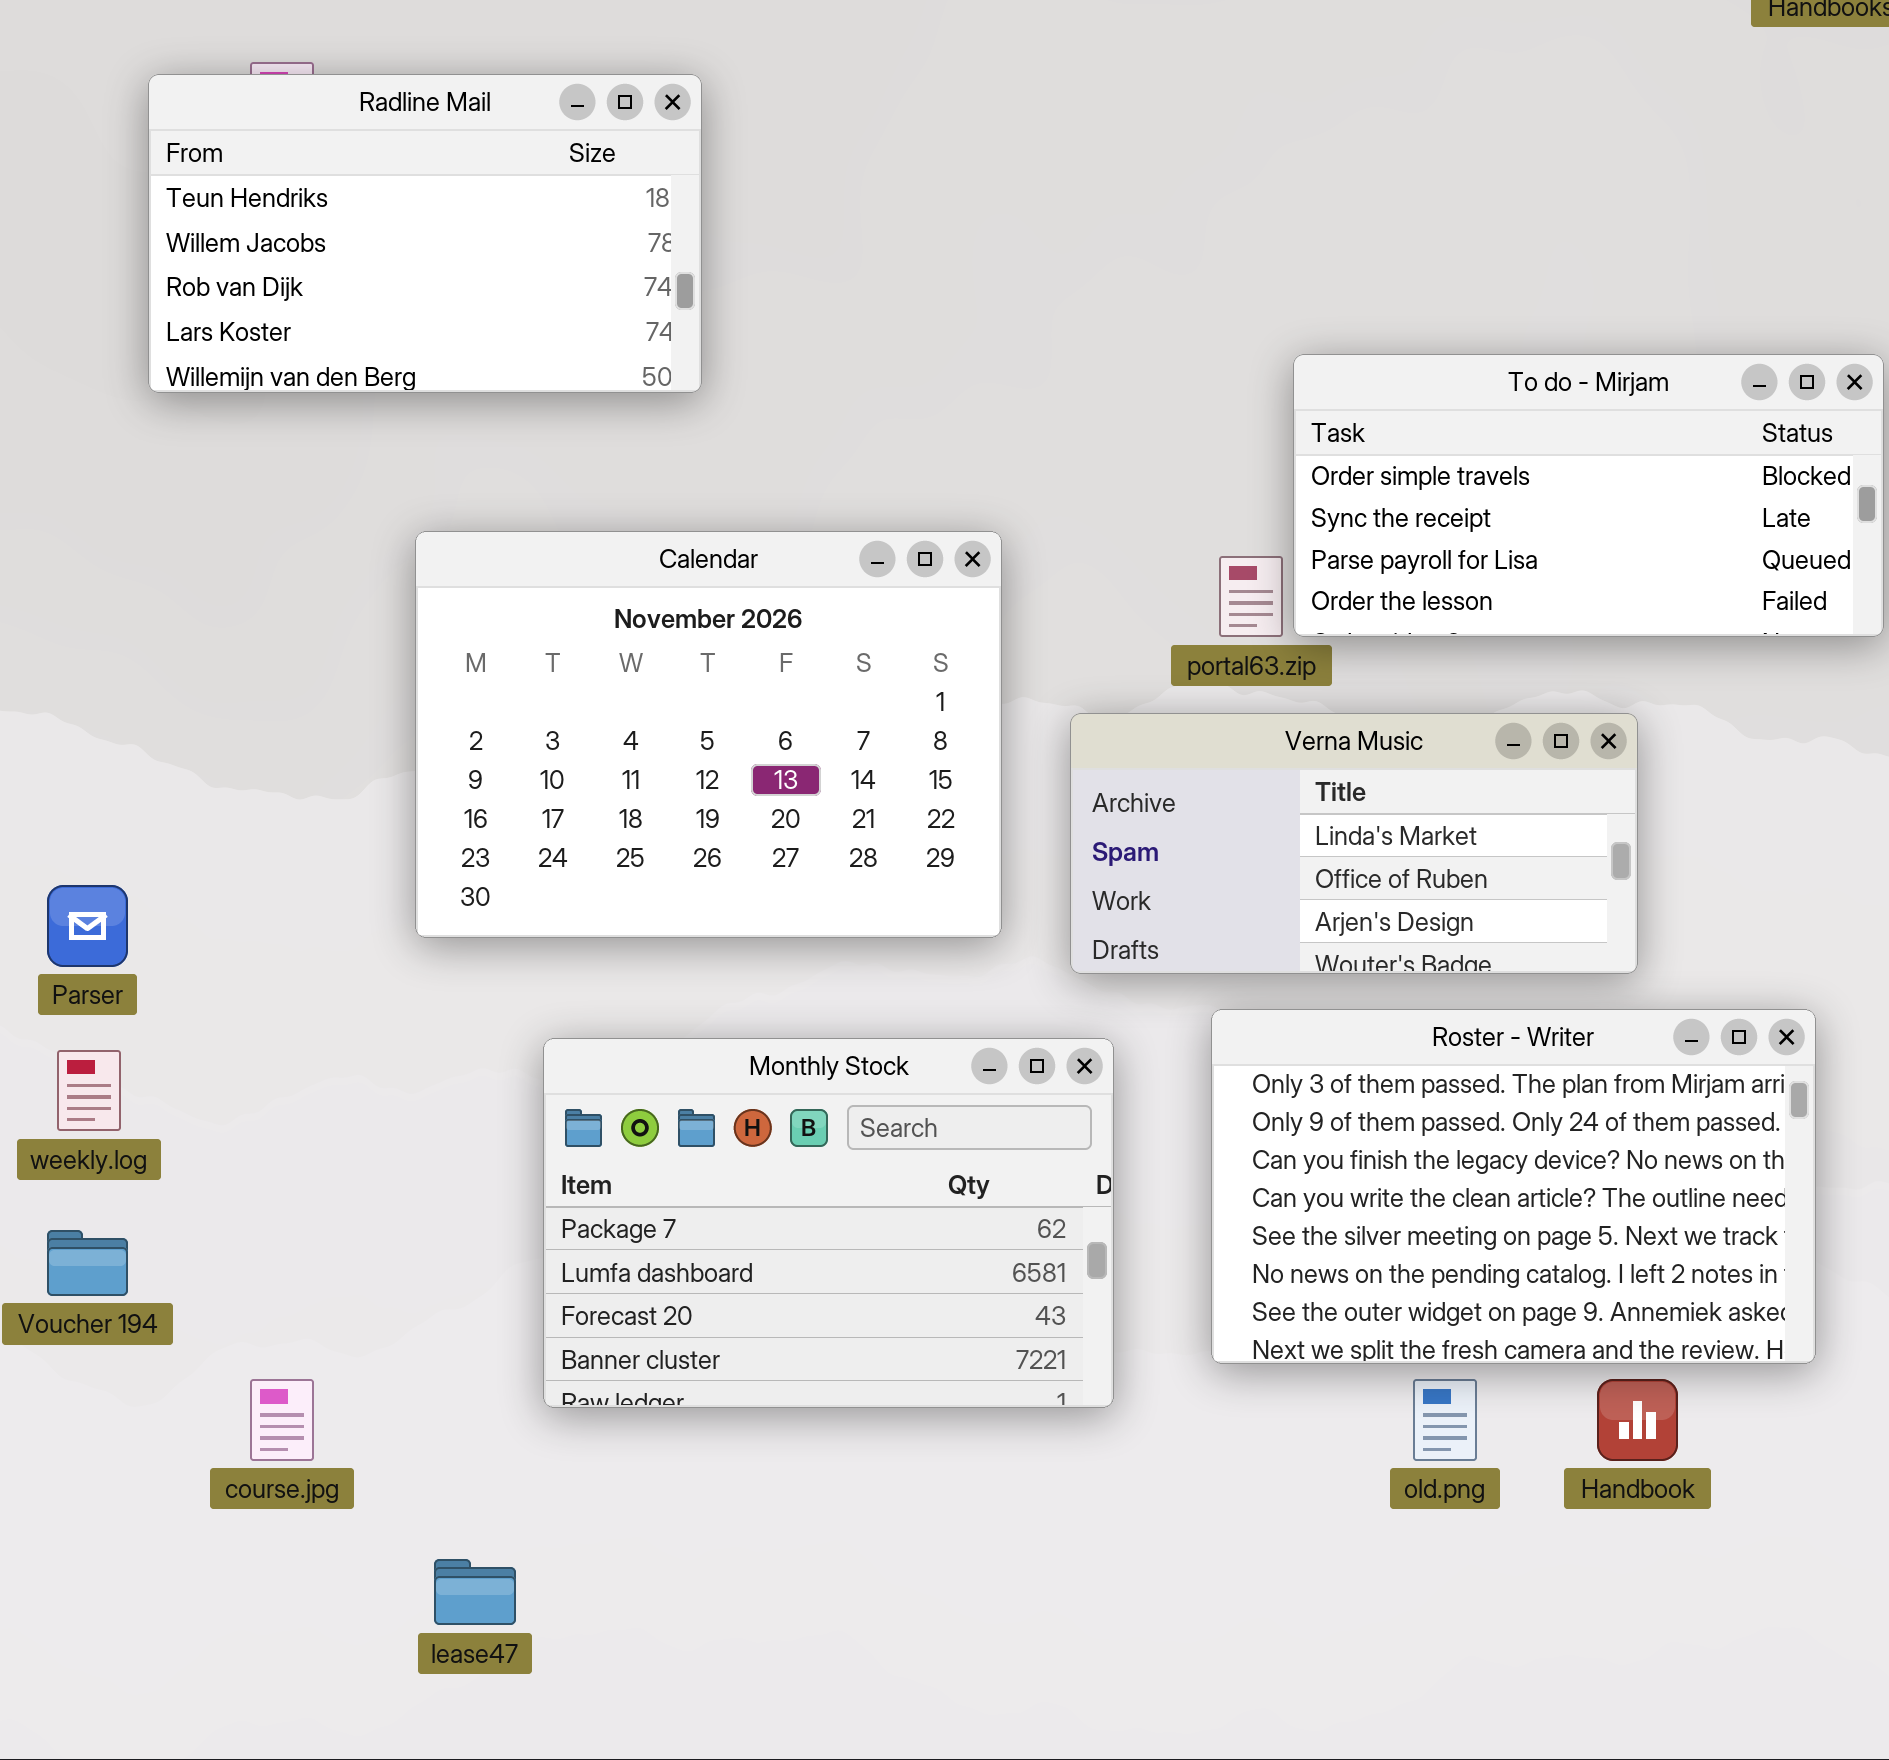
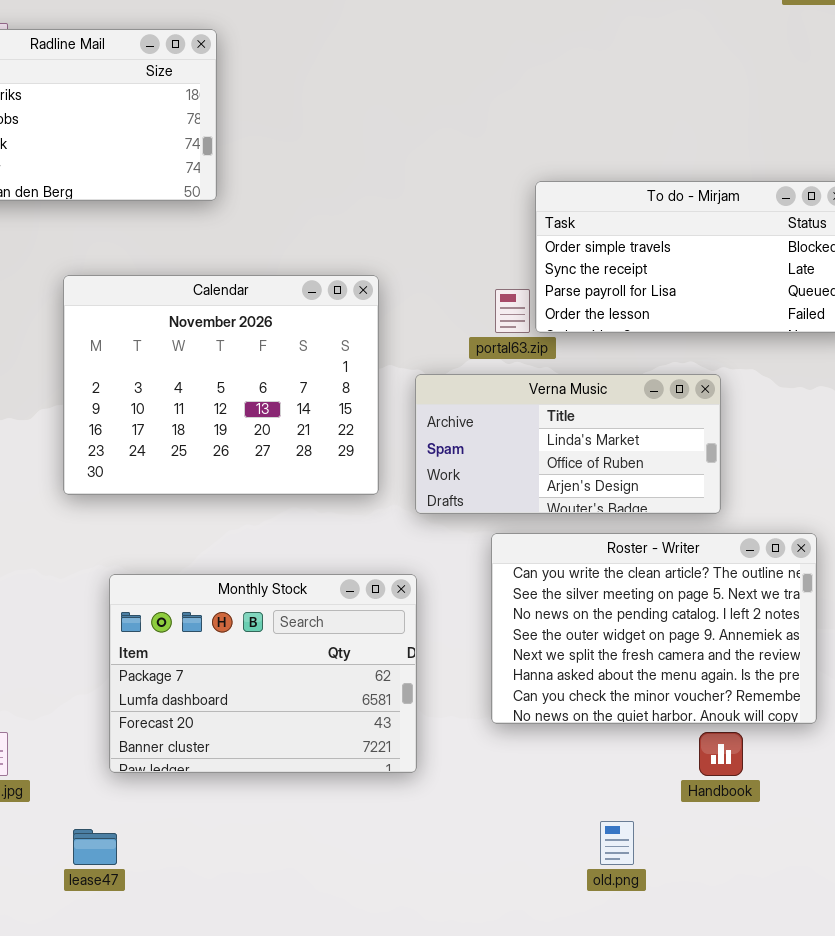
Roster - Writer: [1211,1009,1816,1364] -> [491,533,817,724], scrolled down 3 rows
Monthly Stock: [543,1038,1114,1408] -> [109,574,417,773], moved
old.png: [1413,1379,1477,1461] -> [600,821,634,865], moved

